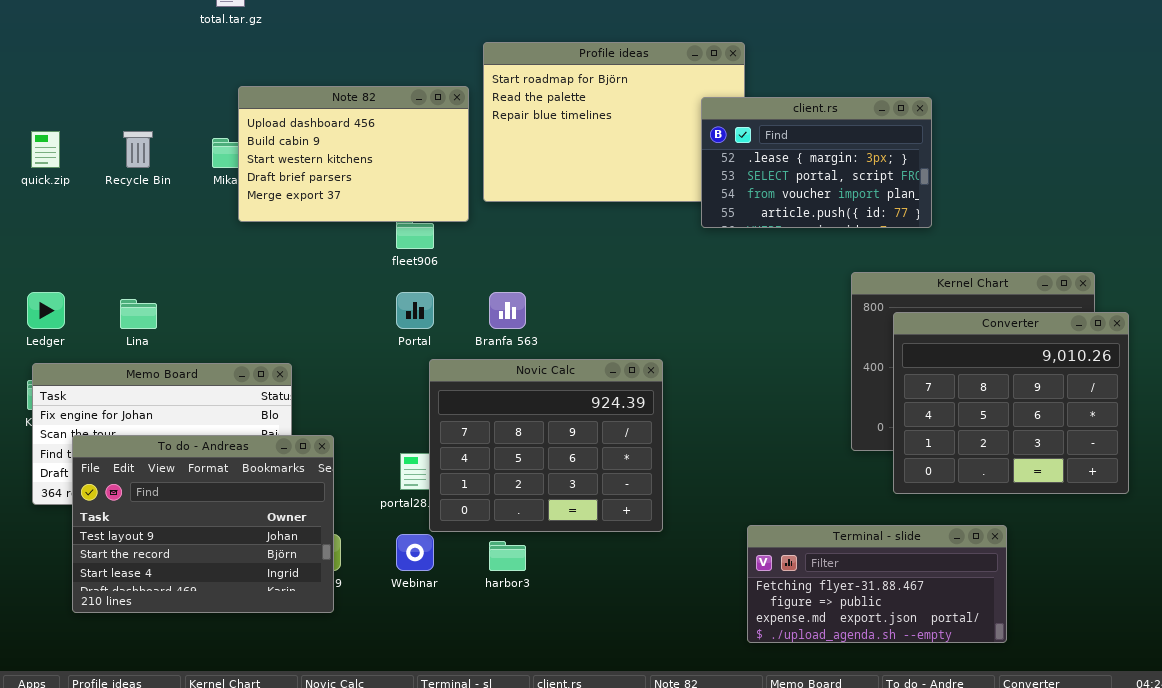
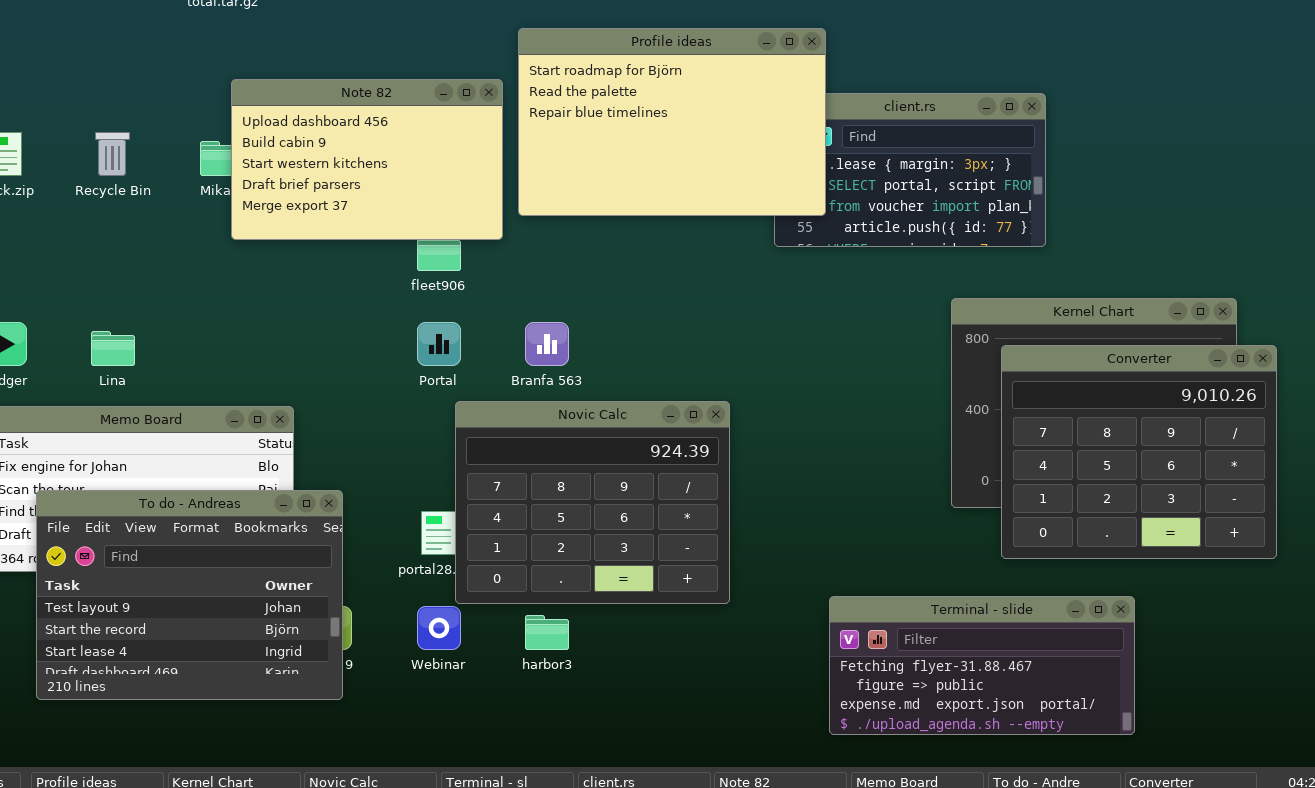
Profile ideas: [483,42,745,202] -> [518,28,826,216], raised

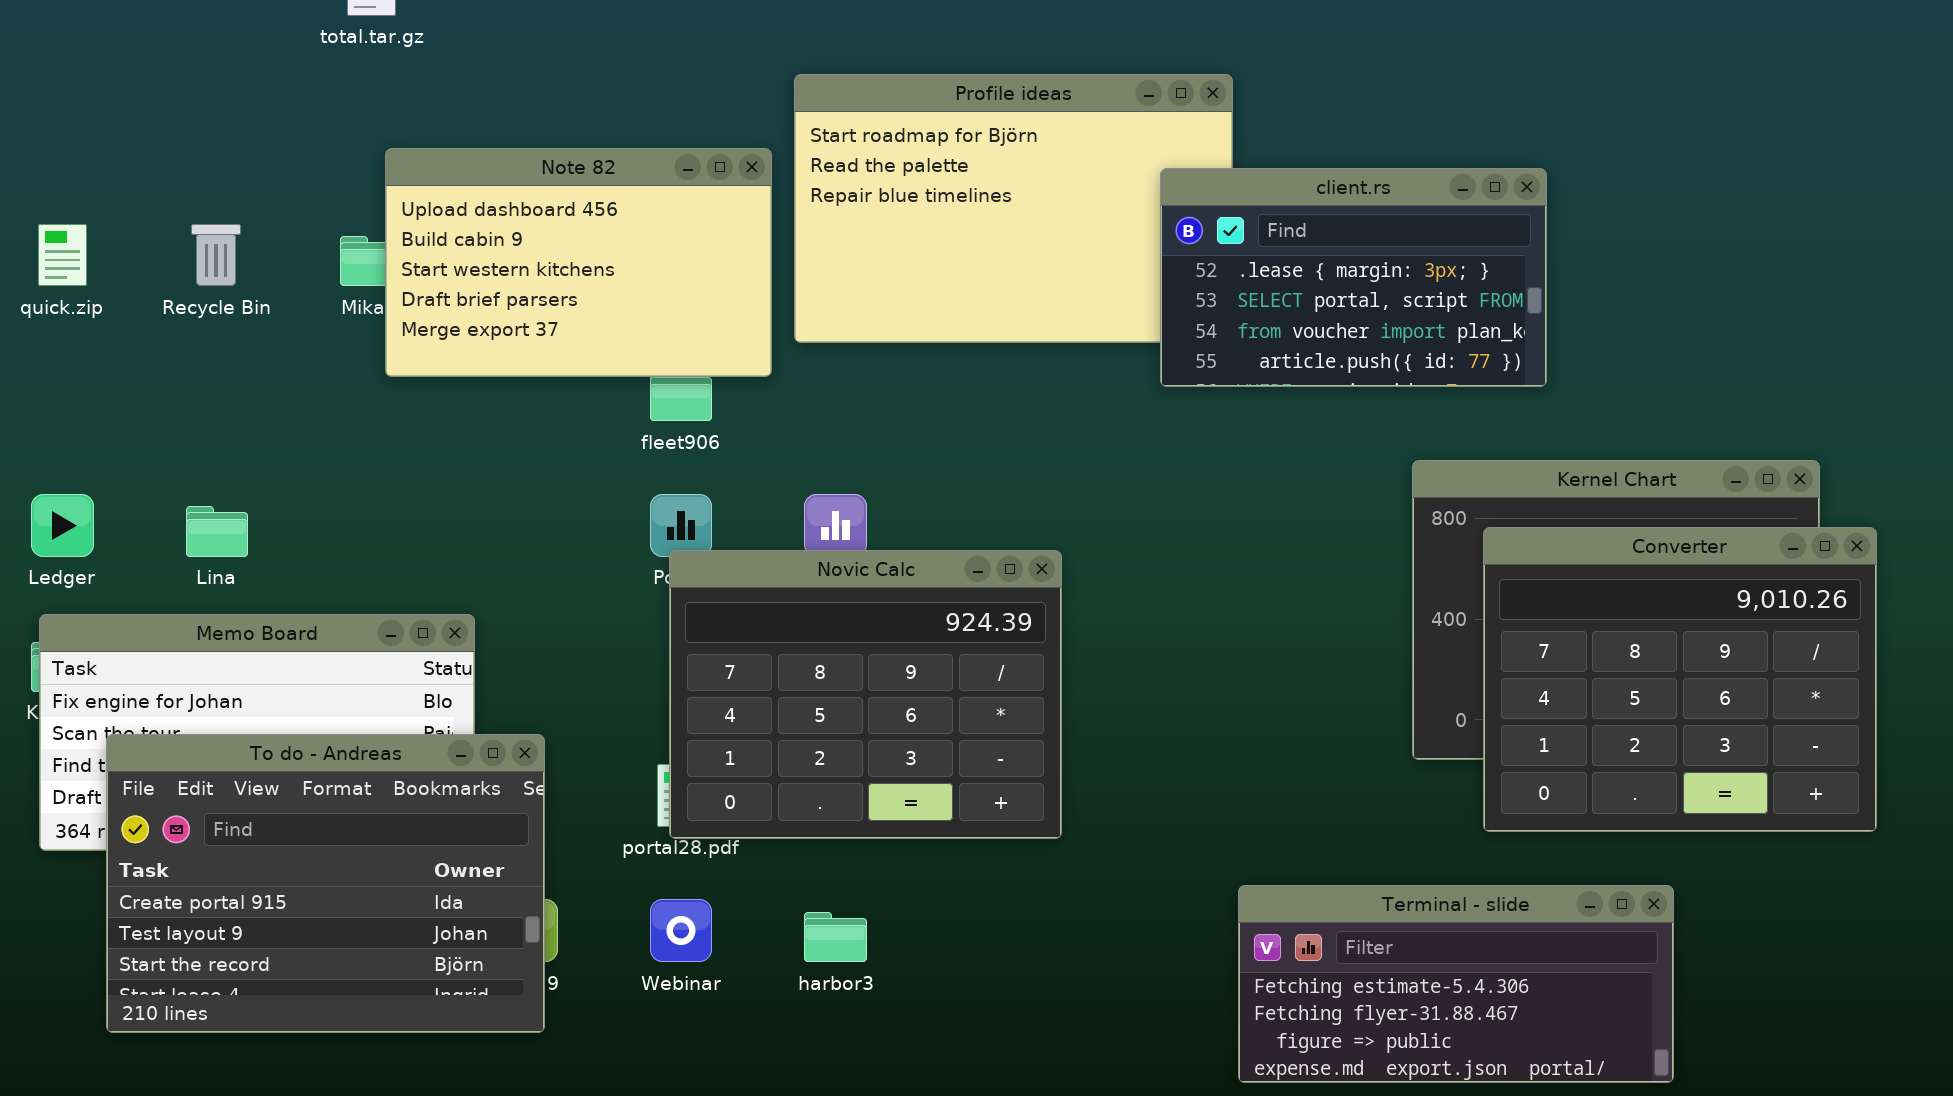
client.rs: [774,93,1046,247] -> [1160,168,1547,387], raised
Novic Calc: [455,401,730,604] -> [669,550,1062,839], moved
To do - Andreas: [36,490,343,700] -> [106,734,545,1033], scrolled up 1 row
Terminal - slide: [829,596,1135,735] -> [1238,885,1674,1083], scrolled up 1 row

